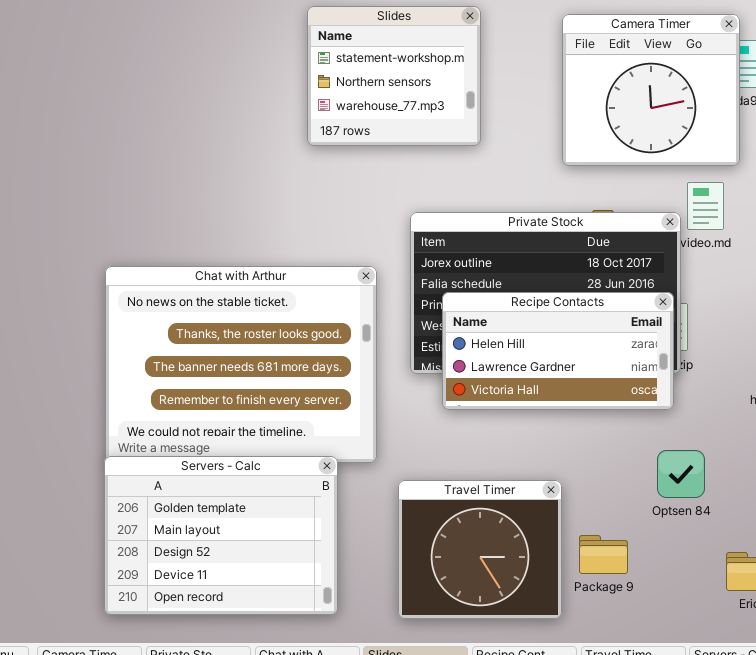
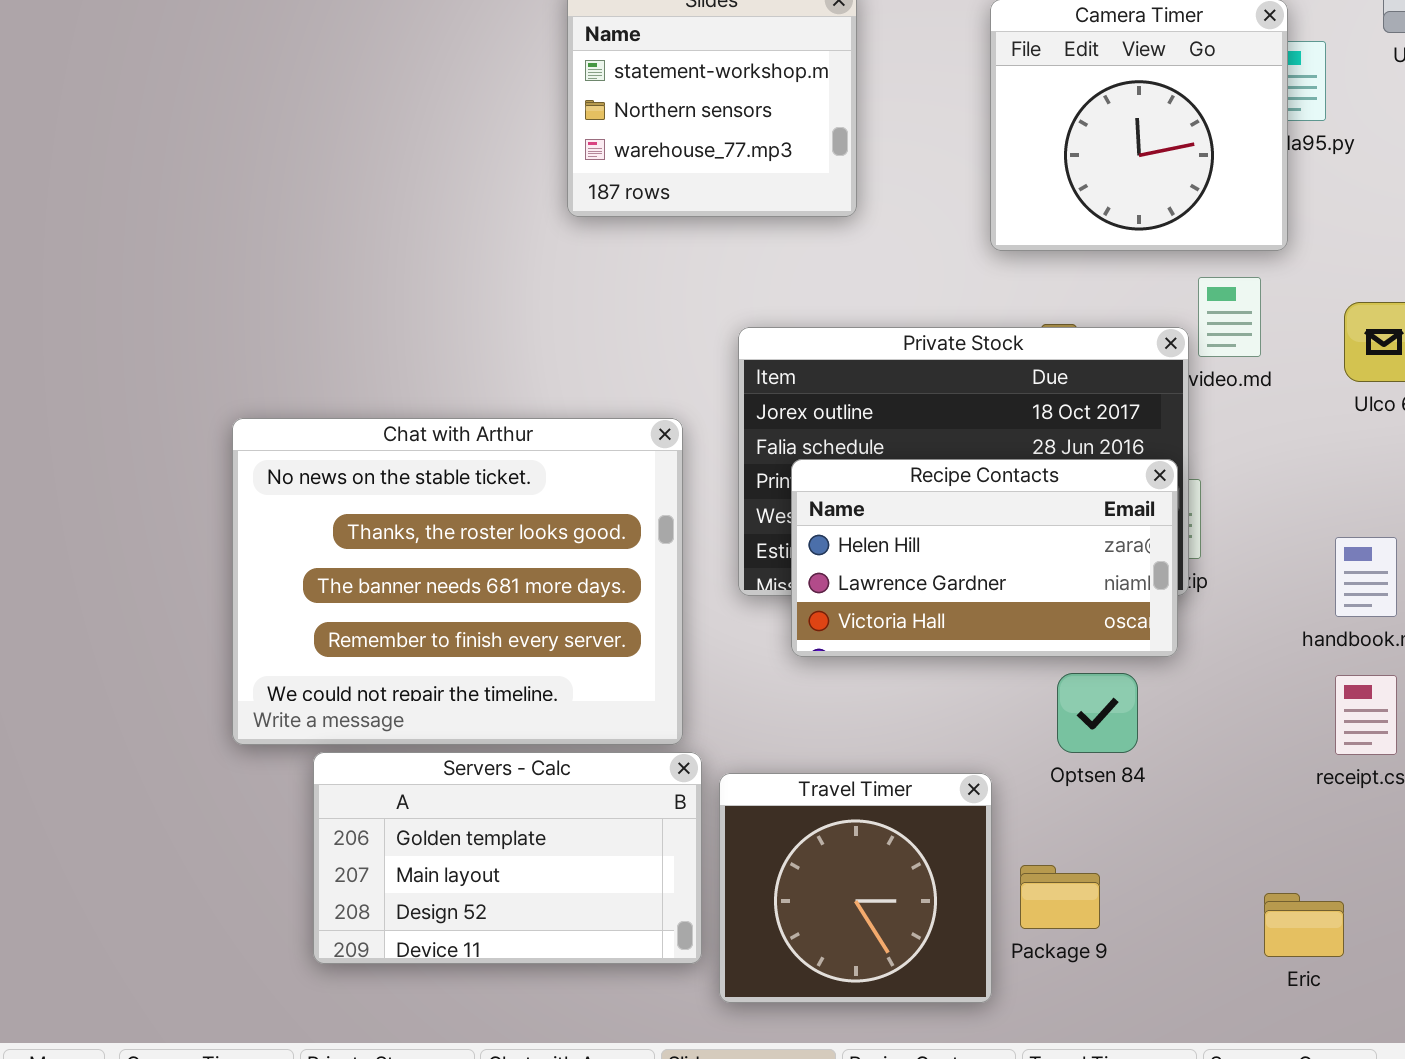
Optsen 84: [657,450,705,498] -> [1057,673,1138,753], moved
Servers - Calc: [104,456,338,615] -> [313,752,702,964], moved, resized

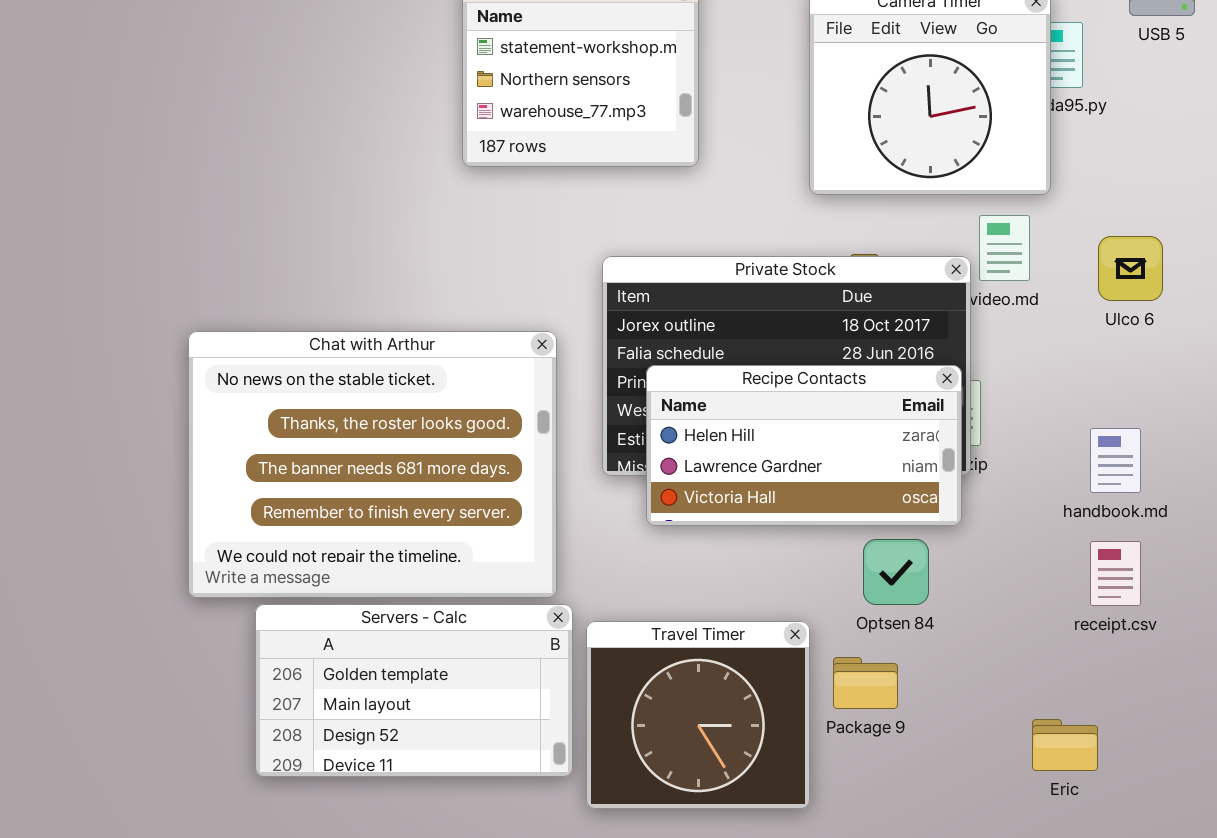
Package 9: [1020,865,1100,929] -> [833,657,898,709], moved

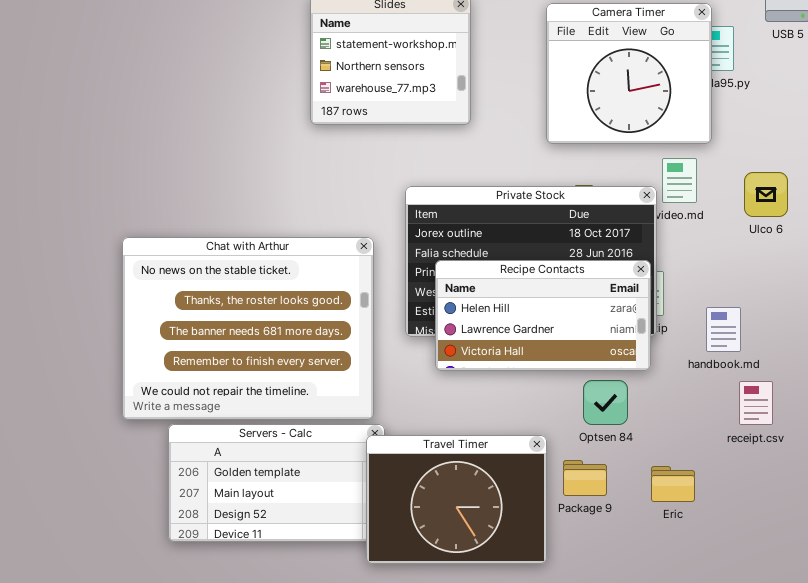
handbook.md: [1090,428,1141,493] -> [706,307,741,352], moved
Travel Timer: [586,621,810,809] -> [366,435,547,564], resized
Eric: [1032,719,1098,771] -> [651,466,695,502], moved

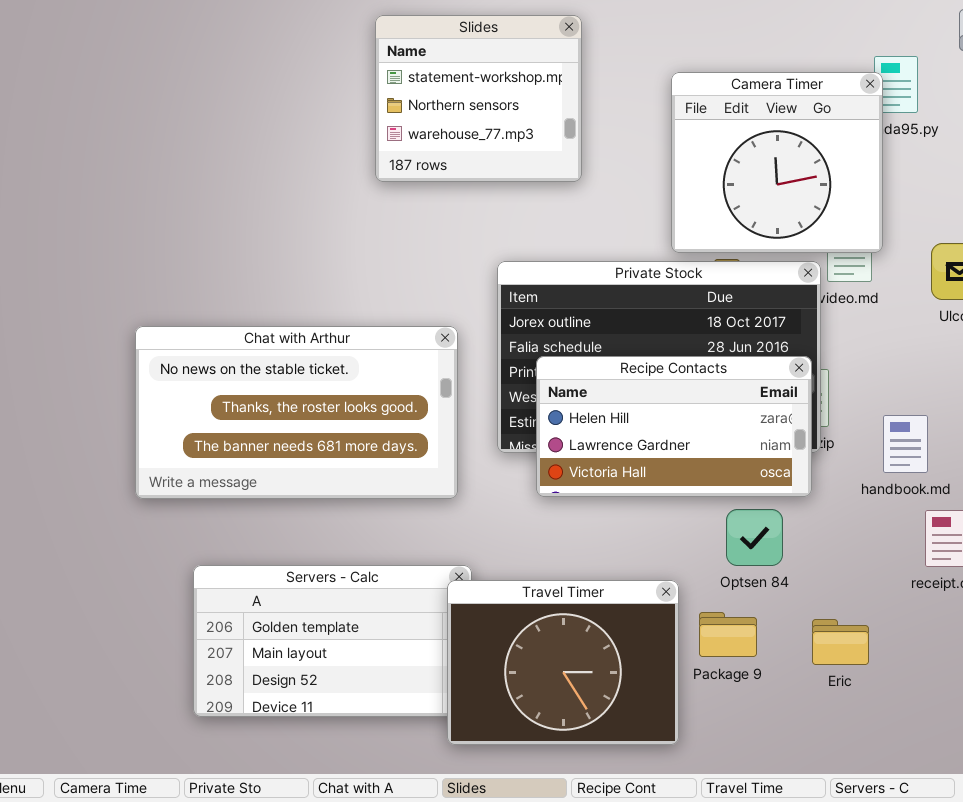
Camera Timer: [546,3,712,144] -> [671,72,883,253], moved
Chat with Arthur: [122,237,374,420] -> [135,326,458,499], resized

